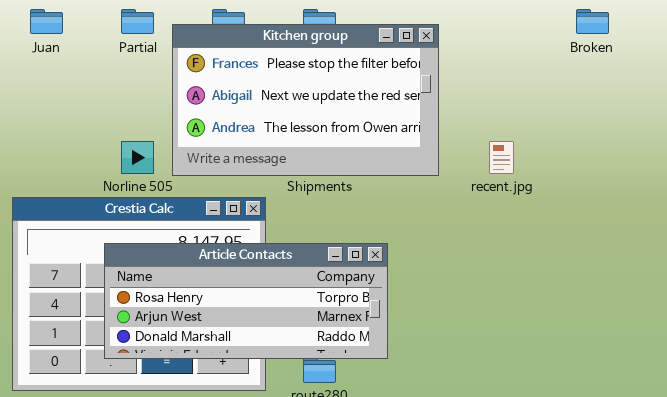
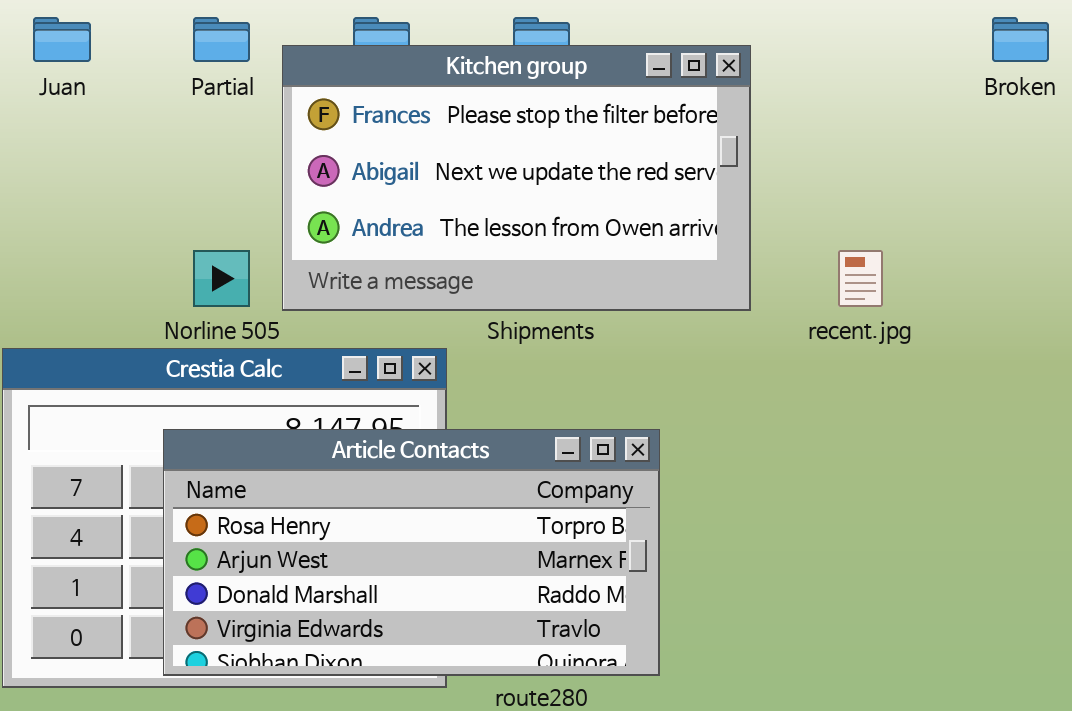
Article Contacts: [104,243,388,359] -> [163,429,660,676], resized

